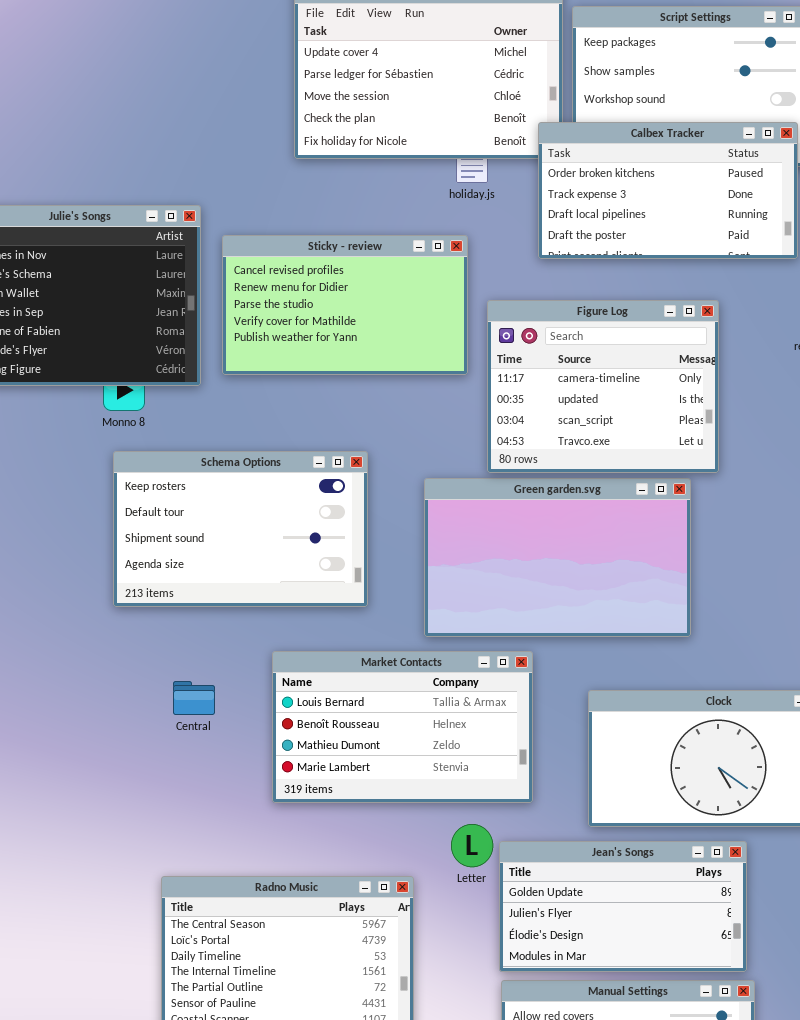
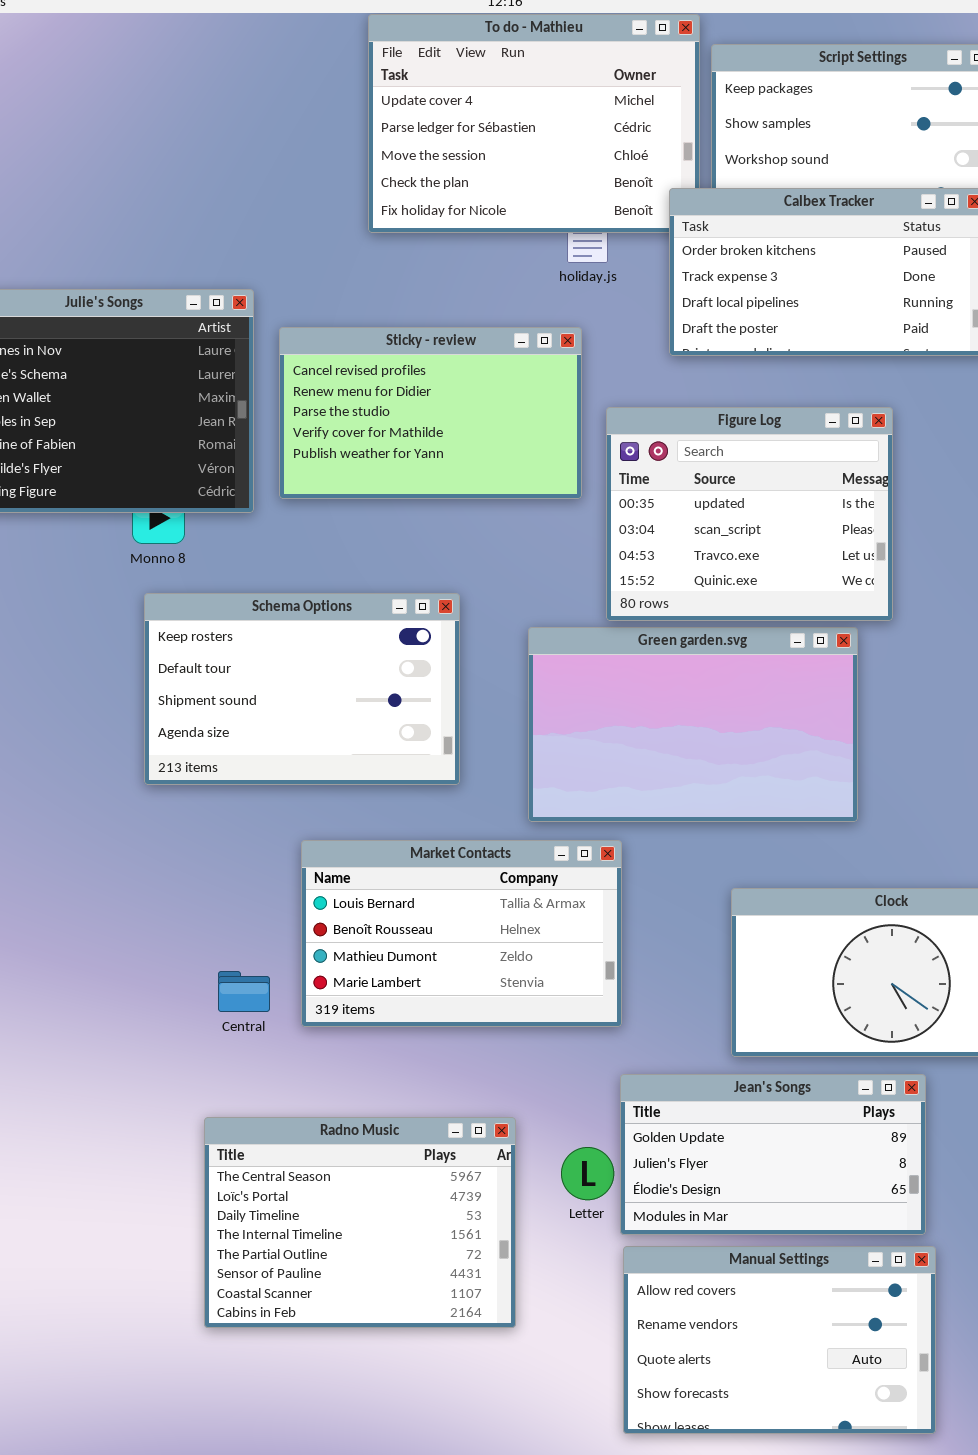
Figure Log: [487,300,719,473] -> [606,407,893,621], scrolled down 1 row
Market Contacts: [272,651,533,803] -> [301,840,622,1027], moved
Central: [173,681,215,715] -> [218,971,270,1012], moved
Letter: [451,824,493,867] -> [561,1147,614,1200], moved

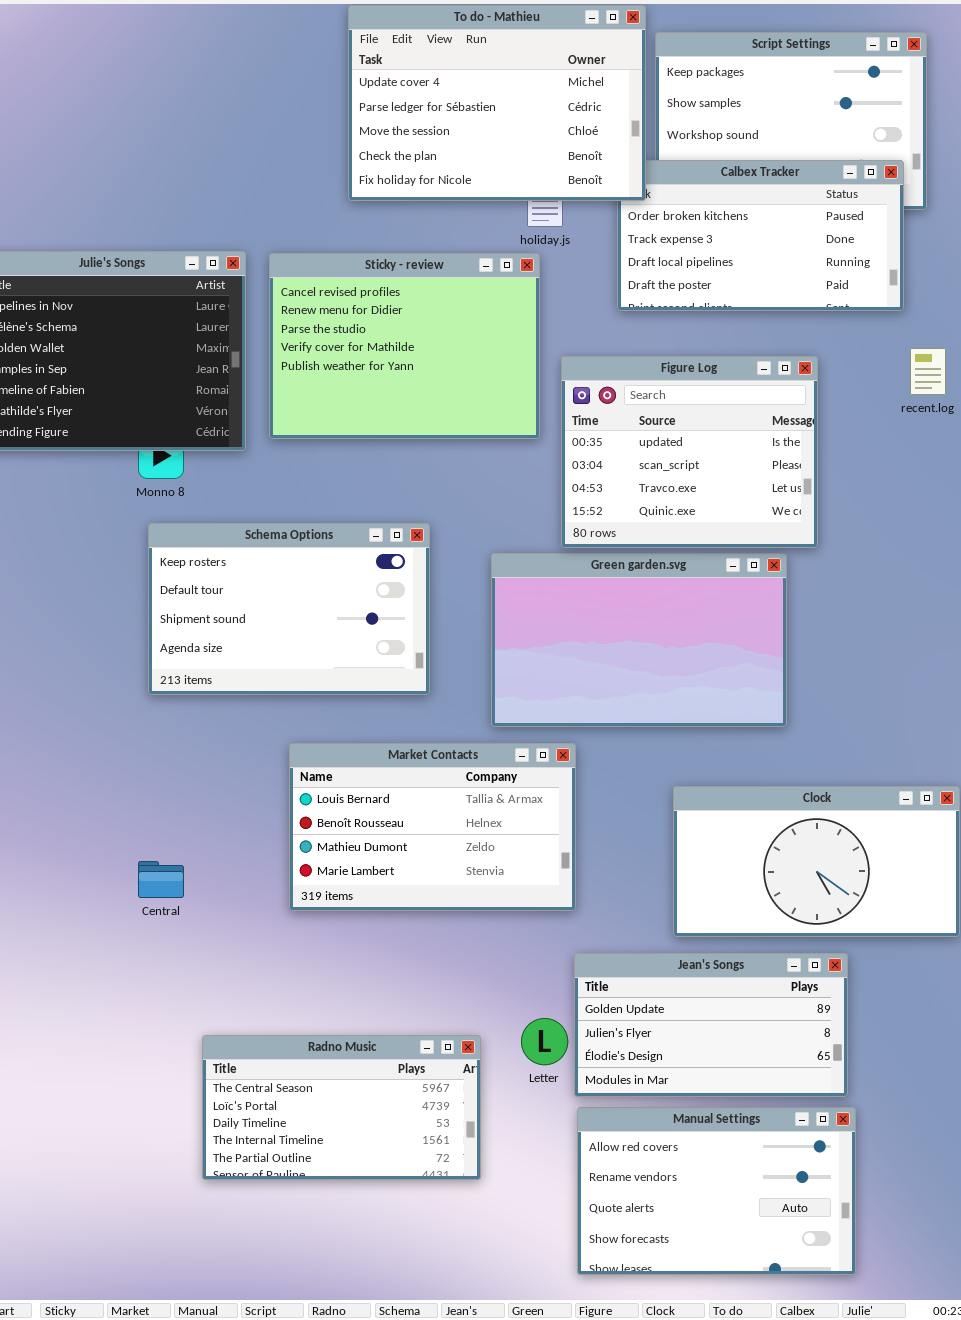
To do - Mathieu: [368,14,700,233] -> [348,5,646,201], raised
Sticky - review: [279,327,582,499] -> [269,253,540,439], resized
Central: [218,971,270,1012] -> [138,861,184,898], moved
Radno Music: [204,1117,516,1328] -> [202,1035,481,1180], resized

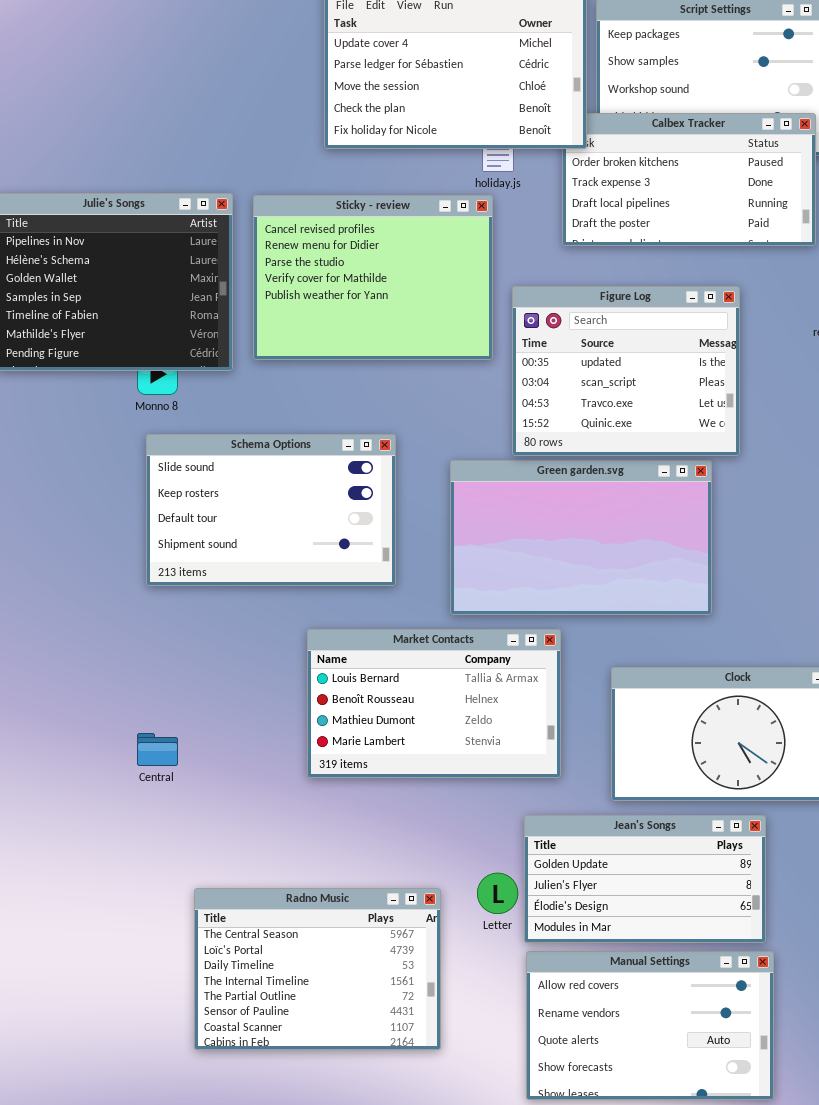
Schema Options: [148,523,430,695] -> [146,434,396,586], scrolled up 1 row
Market Contacts: [289,743,576,911] -> [307,629,561,778], moved
Radno Music: [202,1035,481,1180] -> [194,888,441,1050], resized

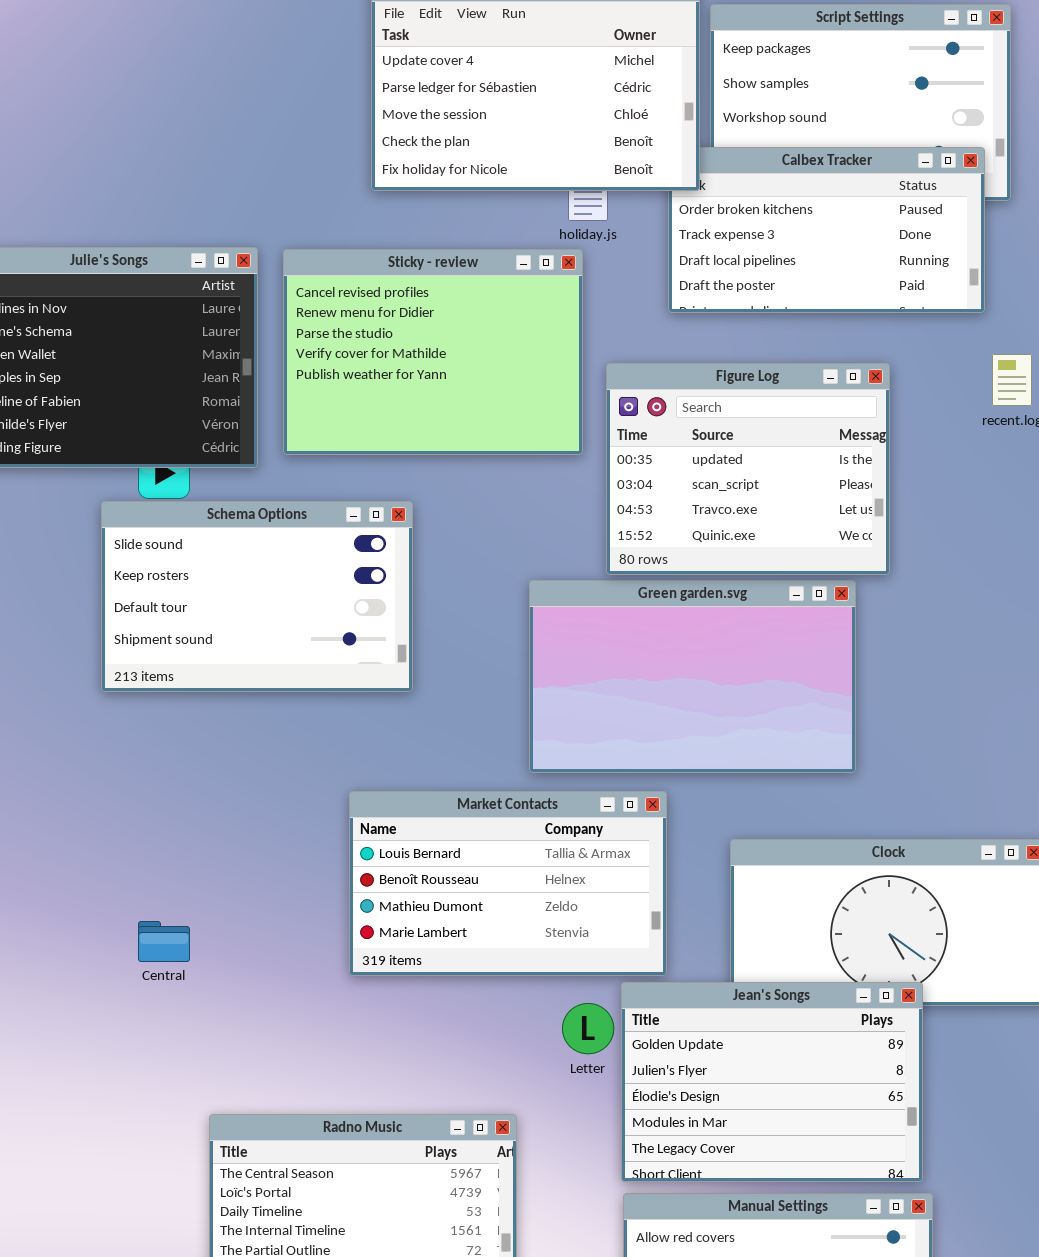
Schema Options: [146,434,396,586] -> [101,501,413,692], moved
Jean's Songs: [524,815,766,943] -> [621,982,923,1182], resized
Letter: [477,873,518,914] -> [562,1003,614,1054], moved

